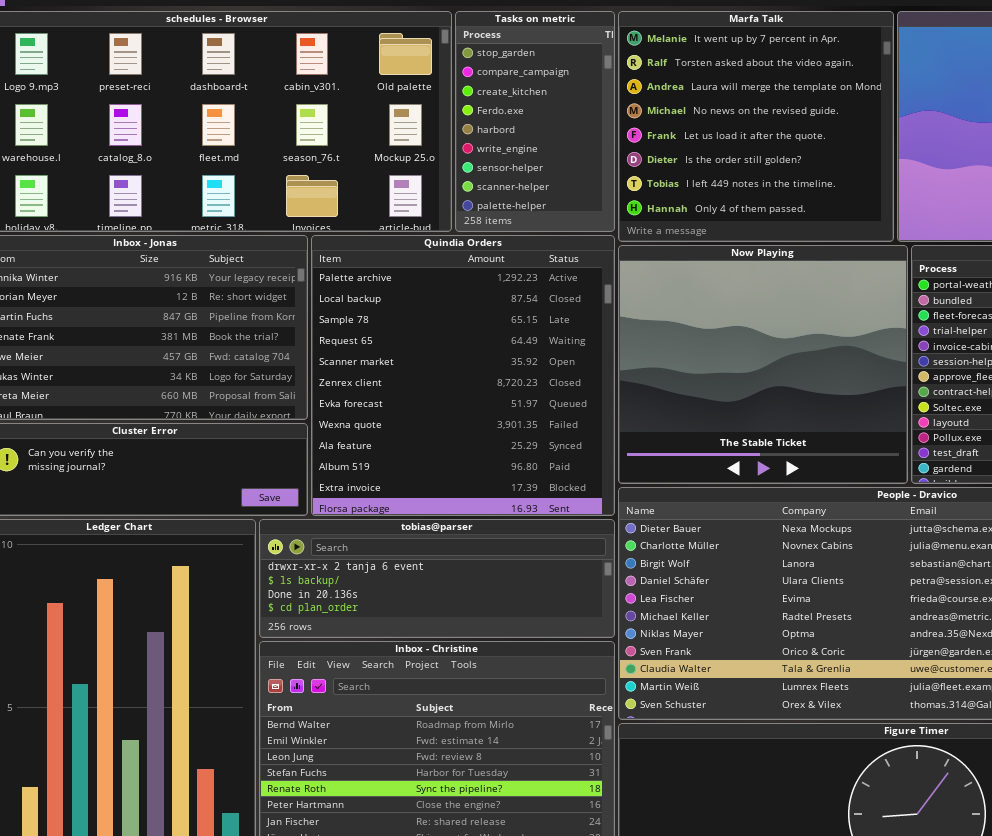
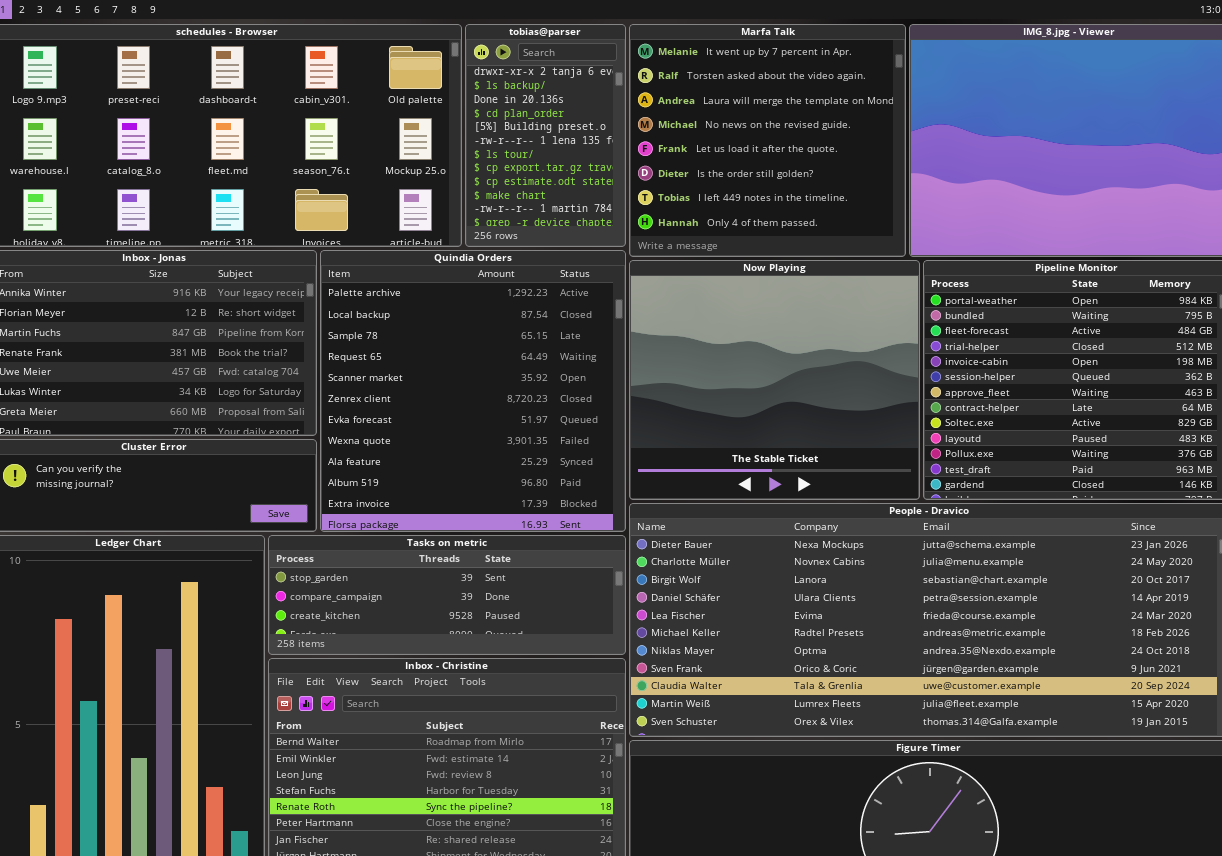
Tasks on metric: [455,11,615,232] -> [268,535,626,655], moved, resized
tobias@parser: [259,519,615,638] -> [465,24,626,247], moved, resized

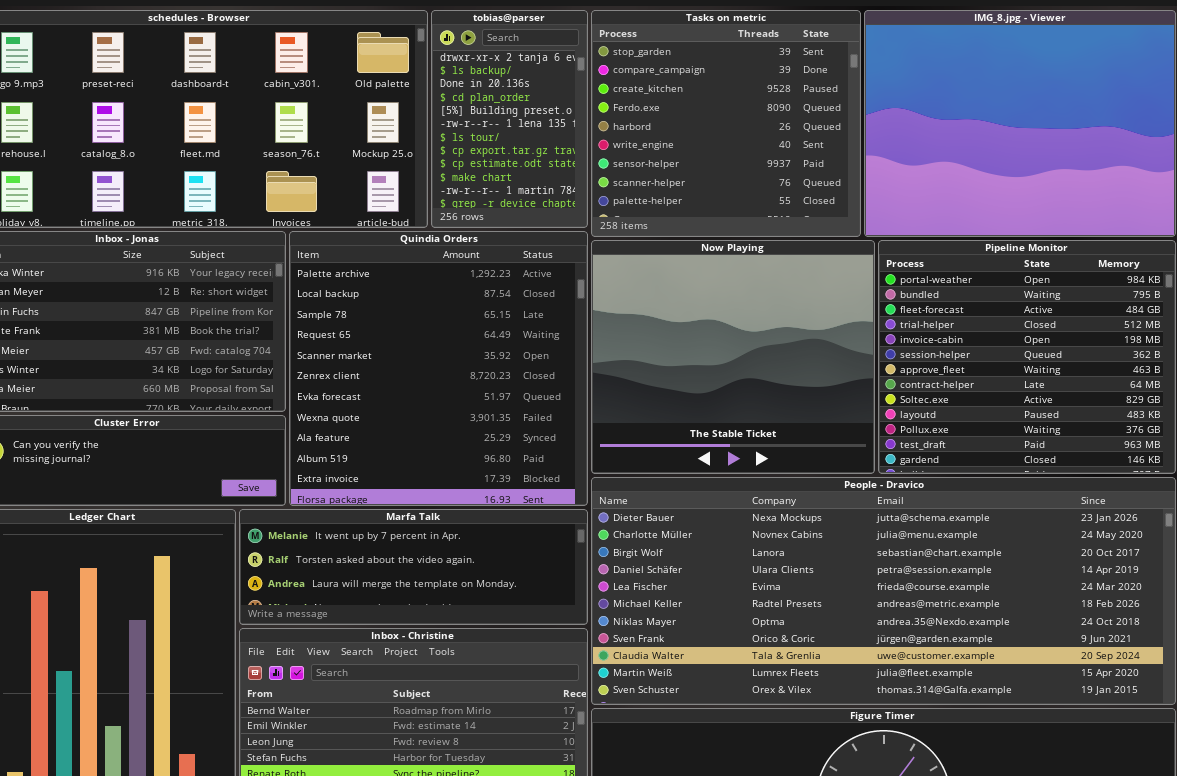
Marfa Talk: [629,24,906,257] -> [239,509,588,625], moved, resized
Tasks on metric: [268,535,626,655] -> [591,10,861,237], moved, resized

